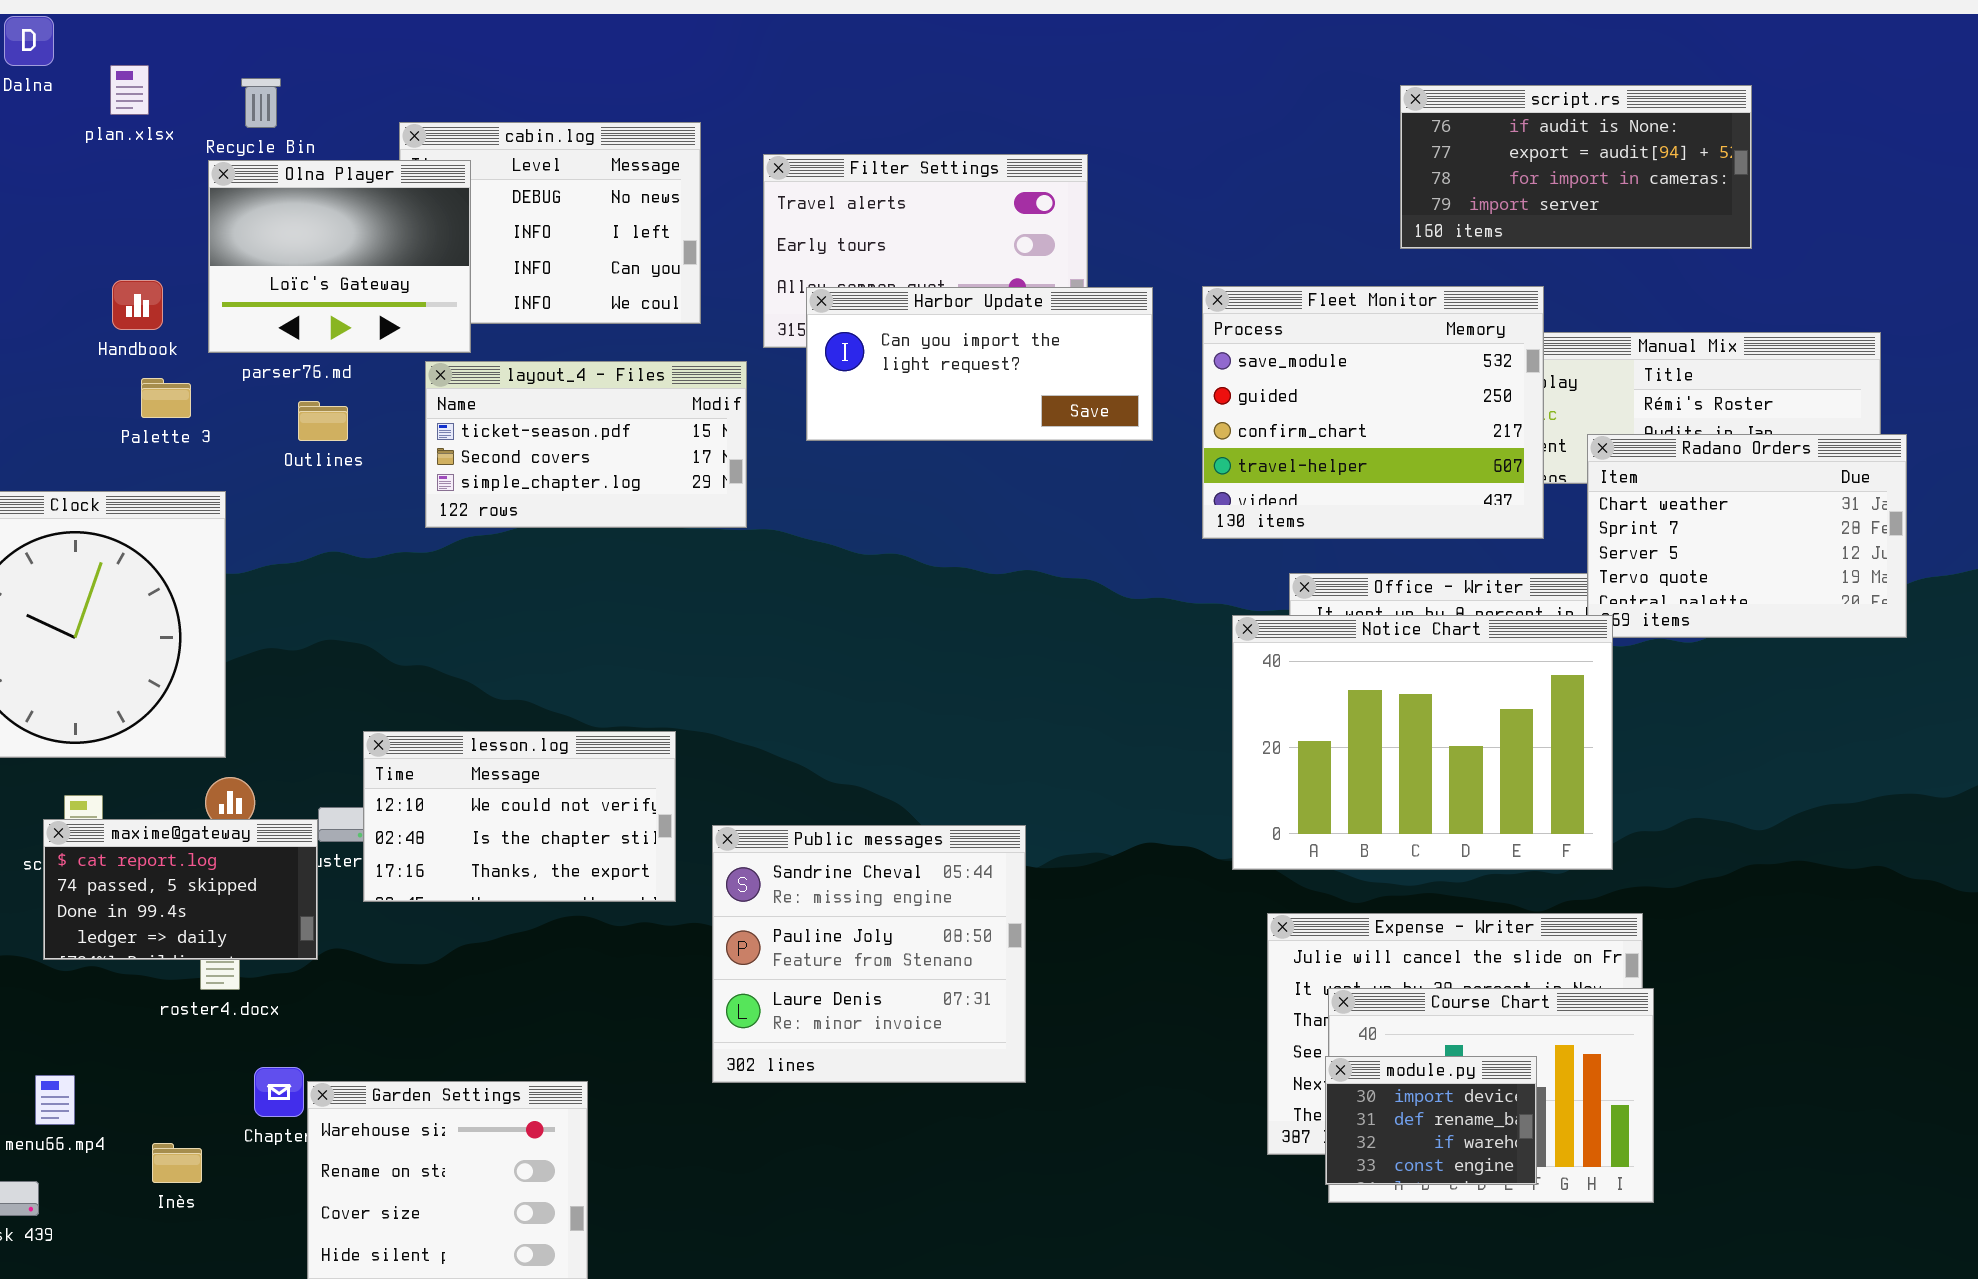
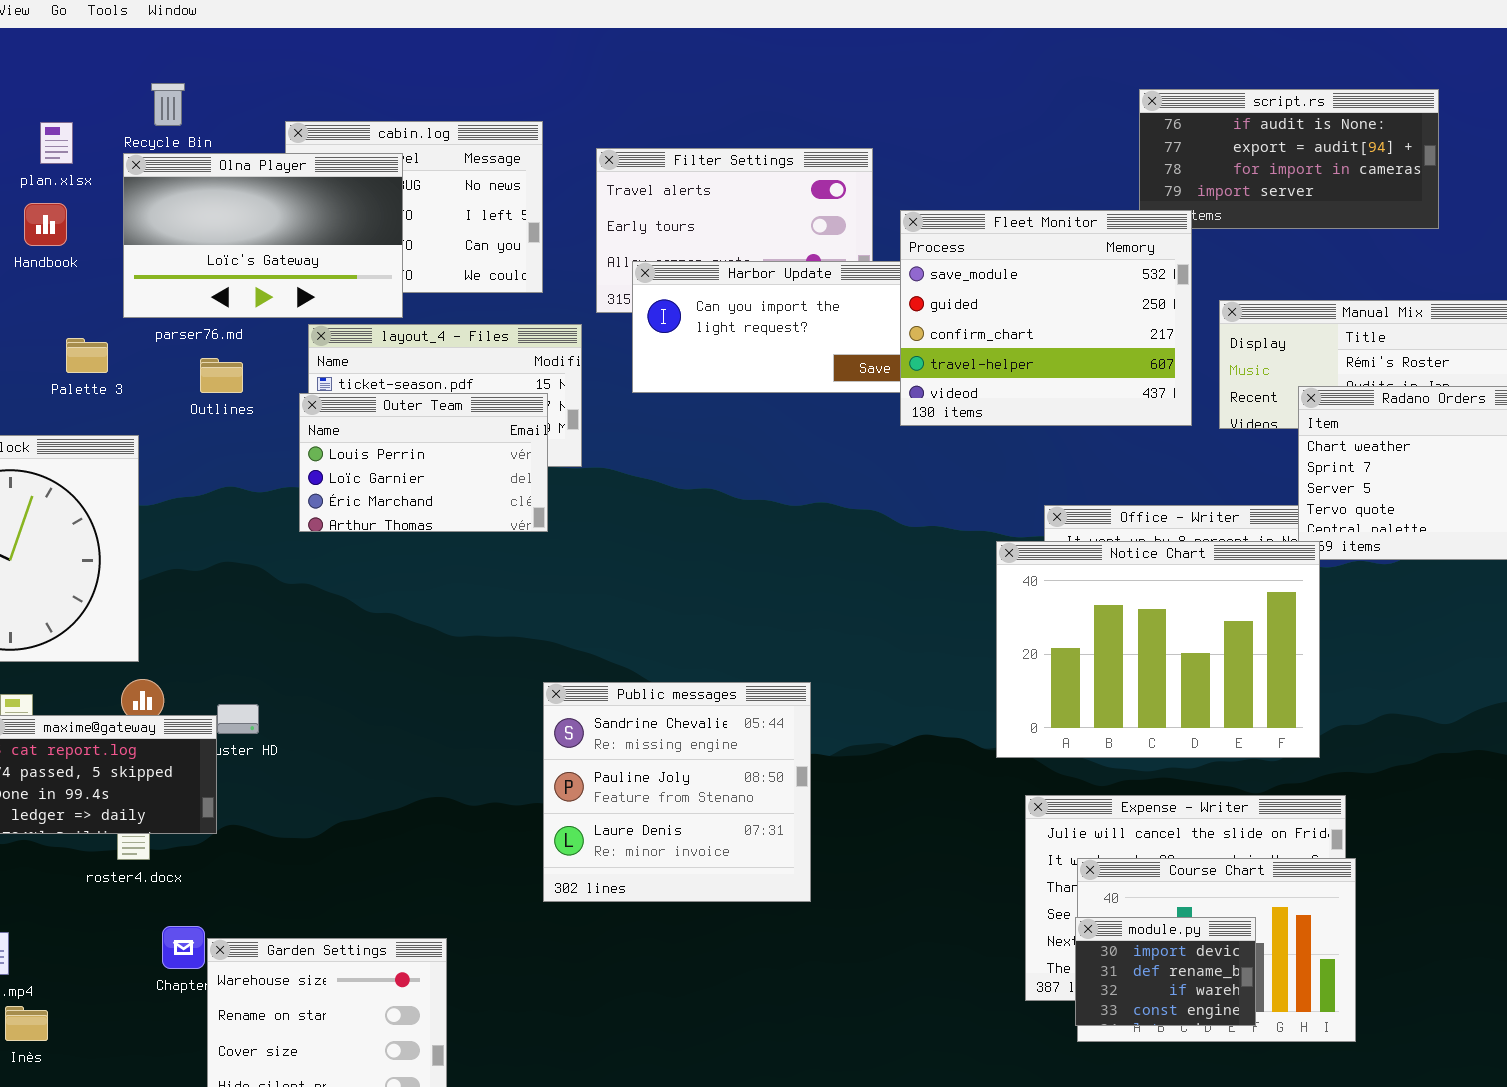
plan.xlsx: [110,65,149,115] -> [40,122,73,164], moved
Olna Player: [208,160,471,353] -> [123,153,403,318], resized
Handbook: [112,280,163,330] -> [24,203,67,246], moved
Fleet Monitor: [1202,286,1544,539] -> [900,210,1192,426], moved
Outer Team: none -> [299,393,548,532], opened
lesson.log: [363,731,676,902] -> none, closed
Public messages: [712,825,1026,1083] -> [543,682,811,902], moved
Inès: [152,1143,202,1183] -> [5,1006,48,1041], moved

